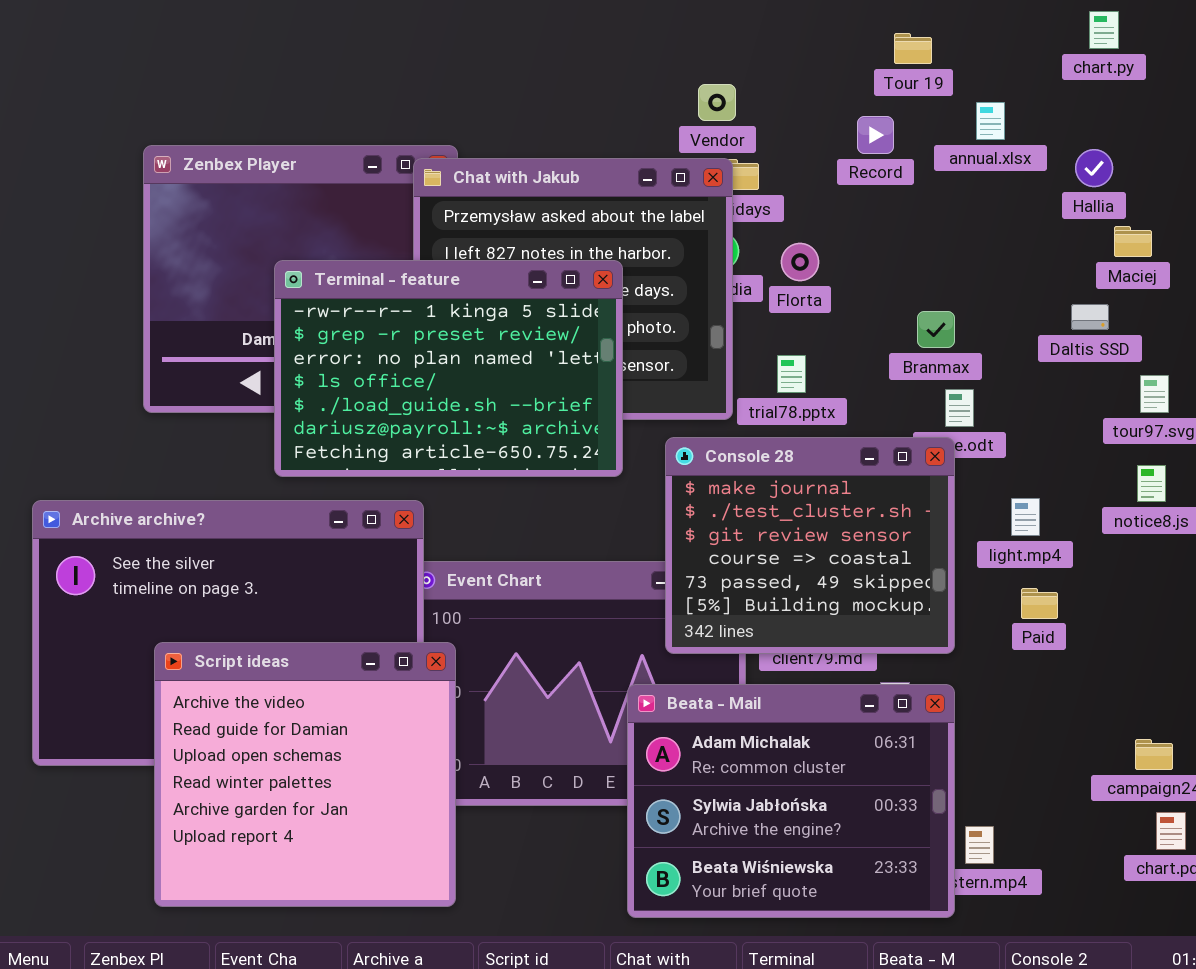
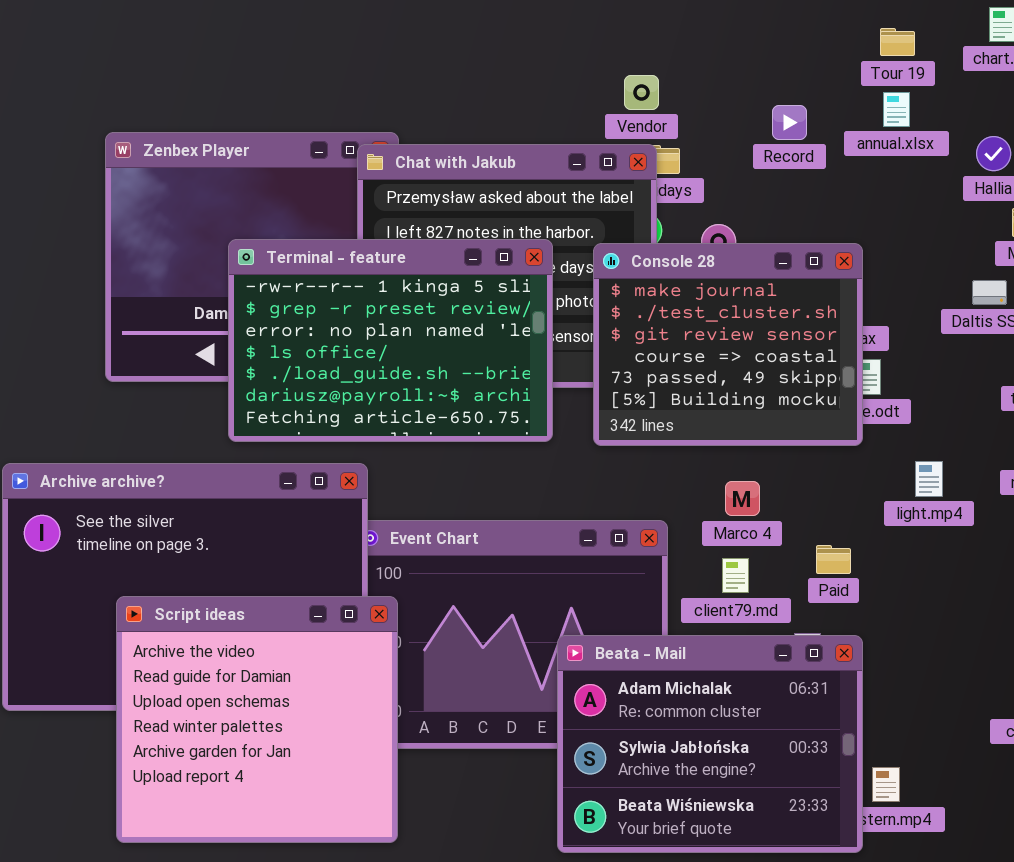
Tour 19: [894,33,932,64] -> [880,28,915,56], moved
Console 28: [665,437,955,654] -> [593,243,863,446], moved
Paid: [1021,588,1058,619] -> [816,545,851,574], moved

